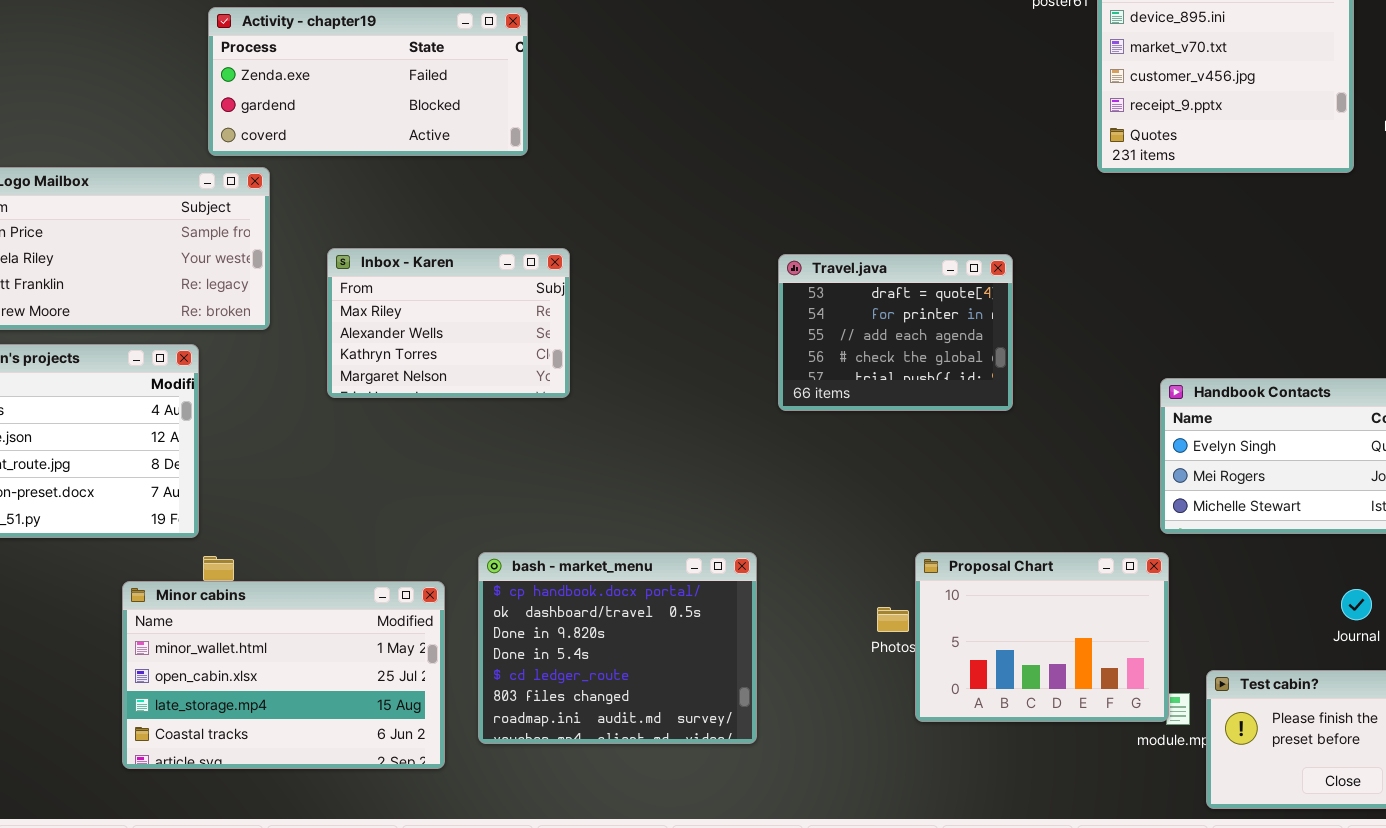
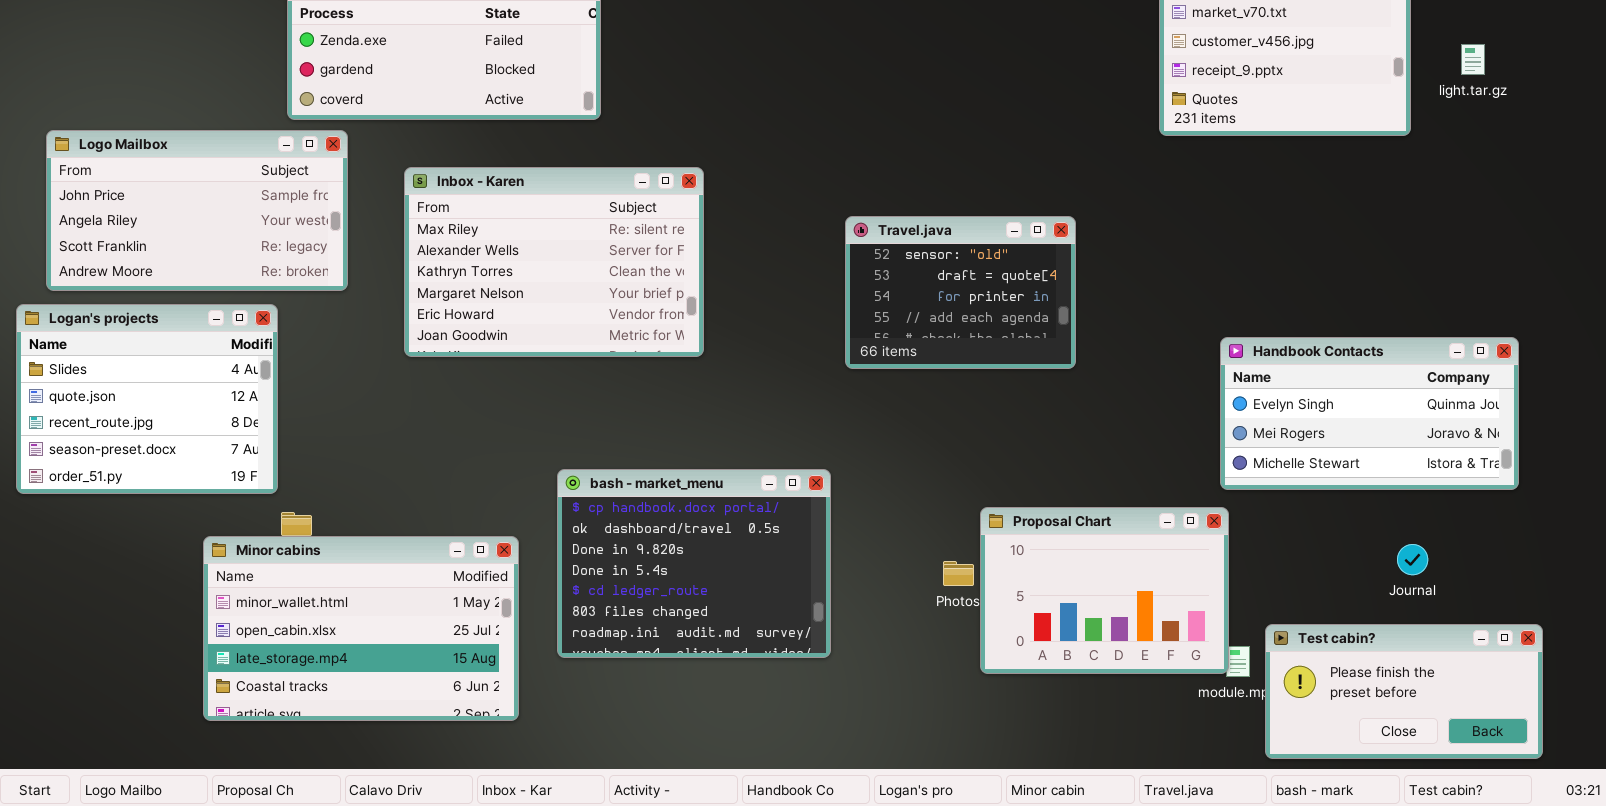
Inbox - Karen: [327,248,570,398] -> [404,167,704,357], resized
Travel.java: [778,254,1013,411] -> [845,216,1076,369], scrolled up 1 row
bash - market_menu: [478,552,757,744] -> [557,469,831,658], moved

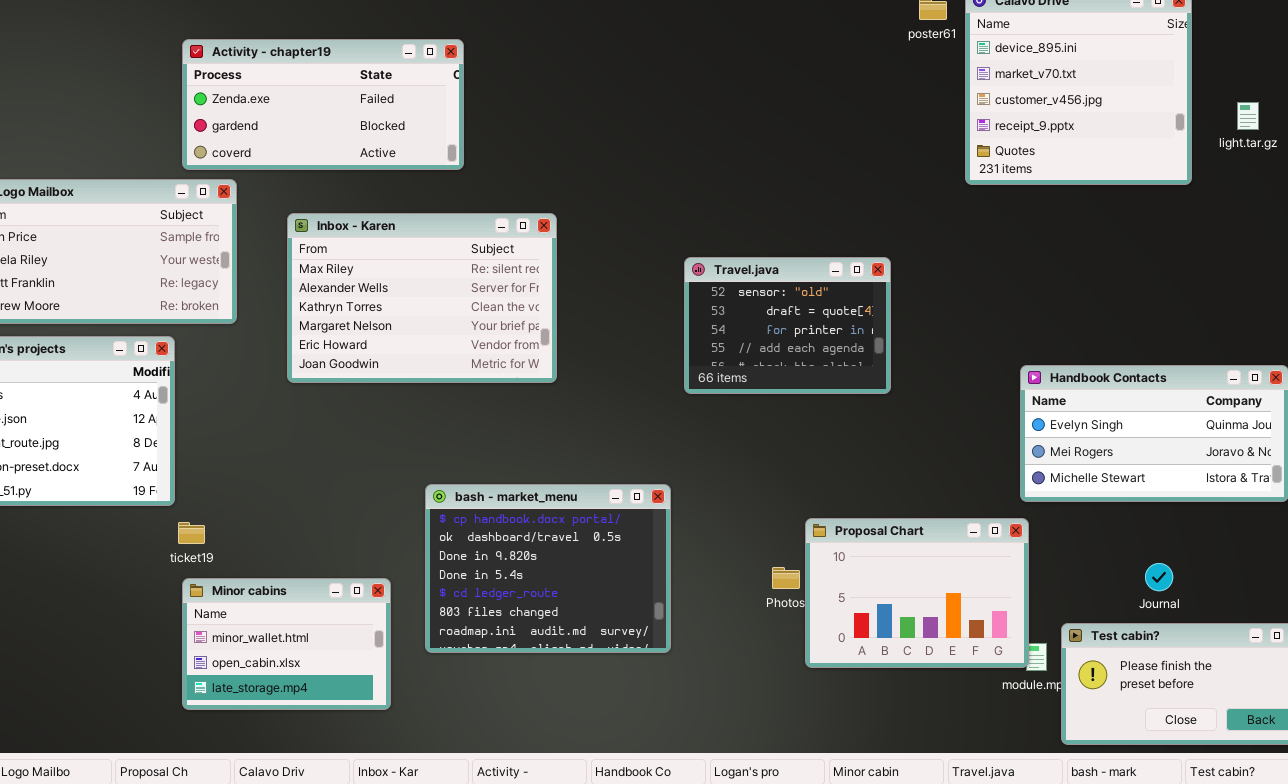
Minor cabins: [203,536,519,721] -> [182,578,391,710], resized
Journal: [1397,544,1428,575] -> [1145,563,1173,591], moved

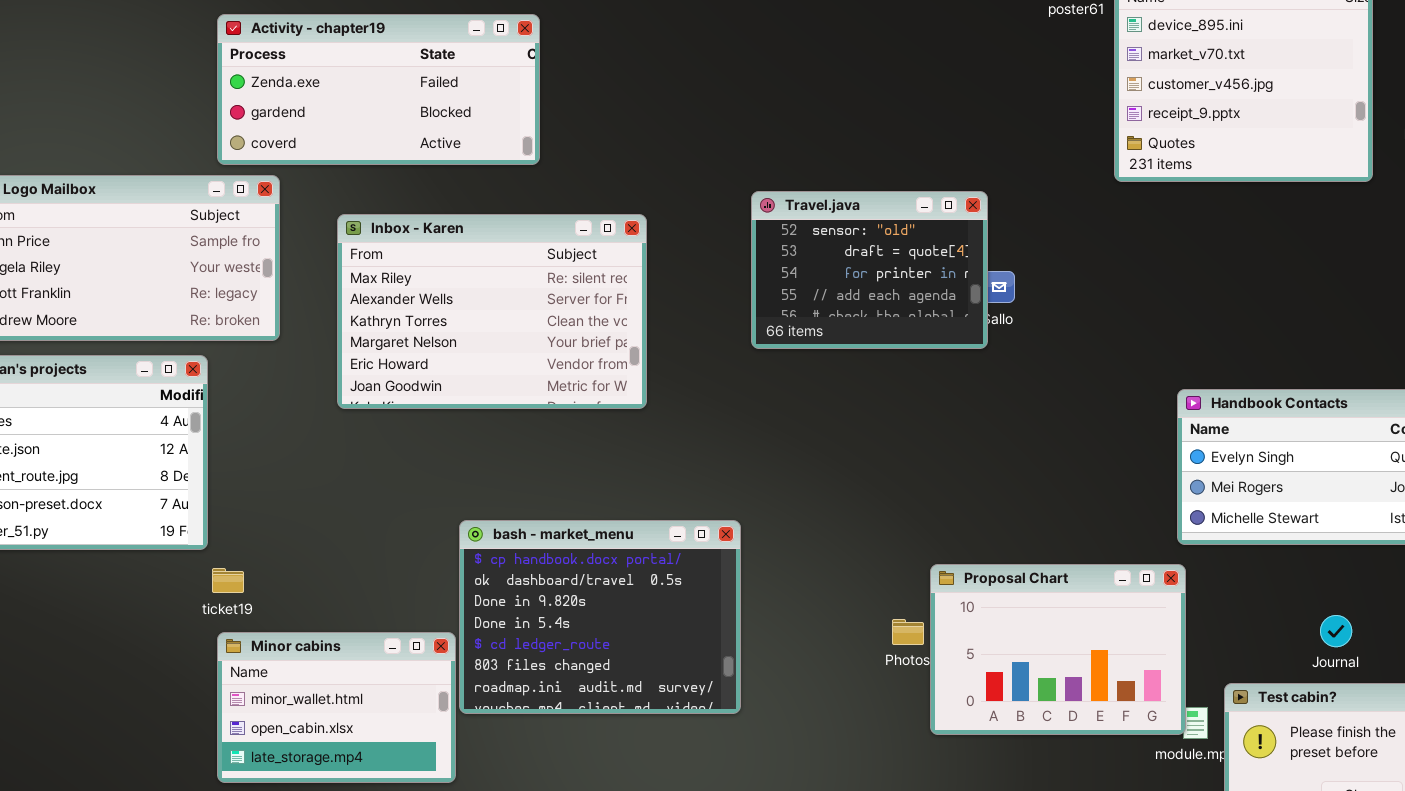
Travel.java: [684,257,891,394] -> [751,191,988,349], moved
bash - market_menu: [425,484,671,653] -> [459,520,741,714], moved

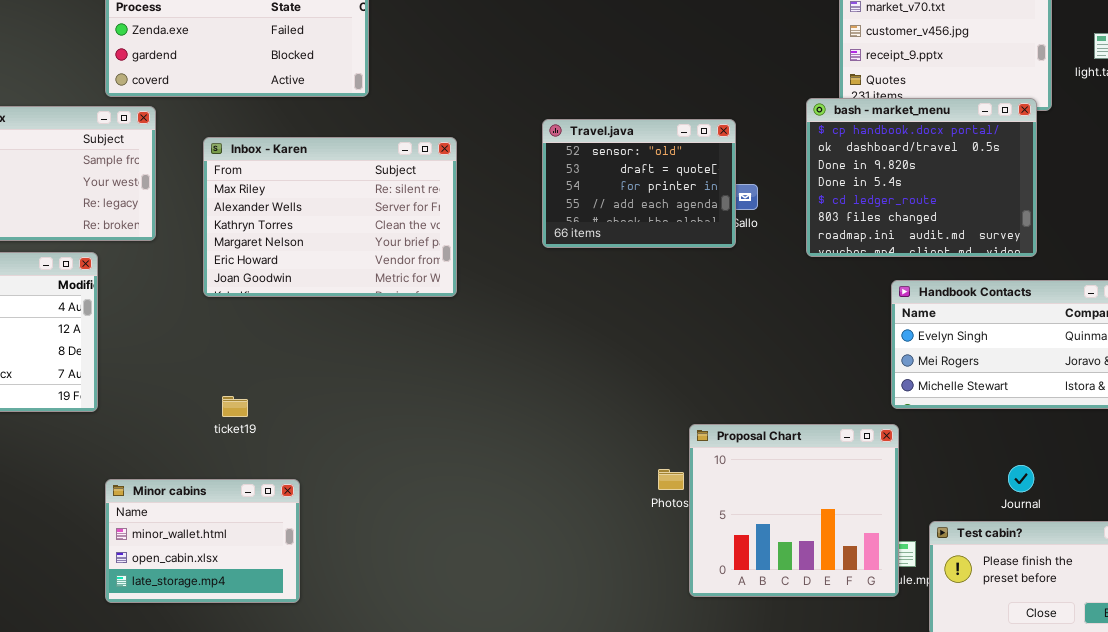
bash - market_menu: [459,520,741,714] -> [806,98,1037,257], moved
Proposal Chart: [930,564,1186,735] -> [689,424,899,597], resized
ticket19: [212,568,244,593] -> [222,396,248,417], moved

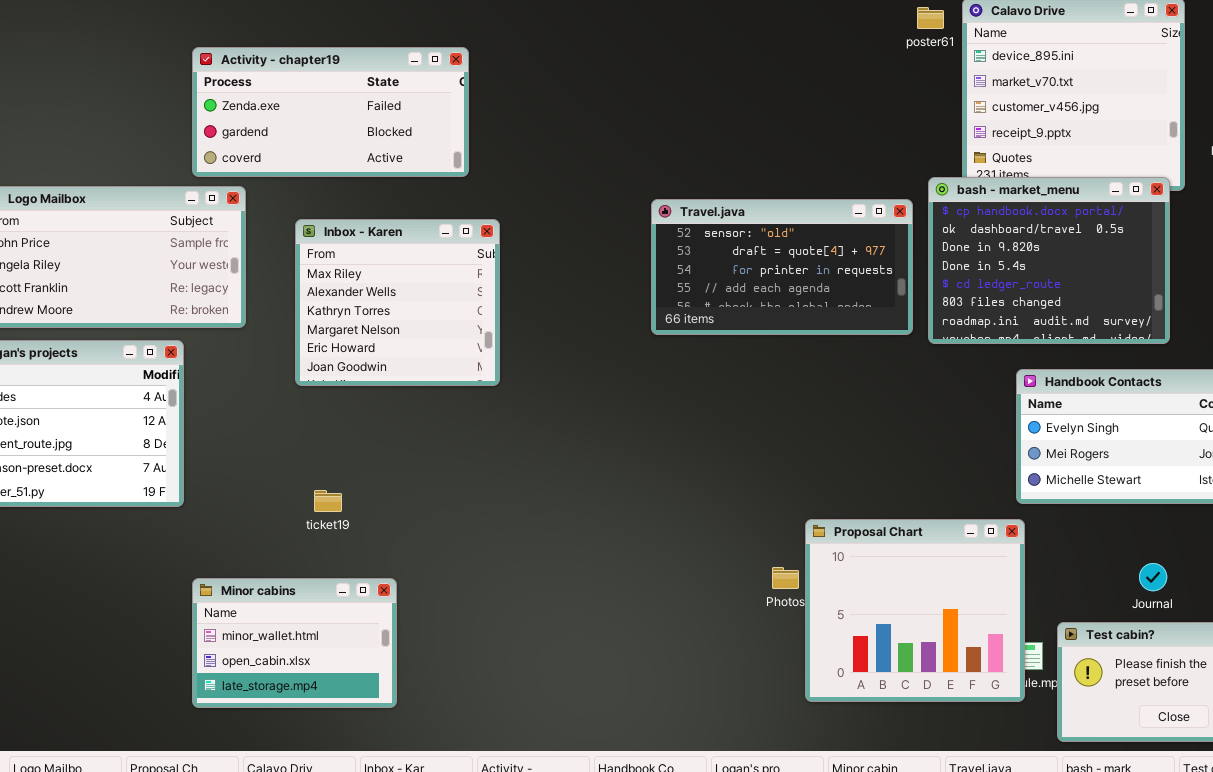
Travel.java: [542,119,736,248] -> [651,199,913,335], resized
Inbox - Karen: [203,137,457,297] -> [295,219,500,386], resized

